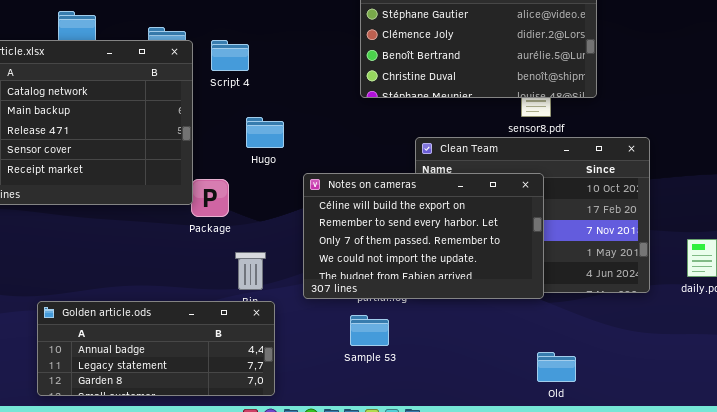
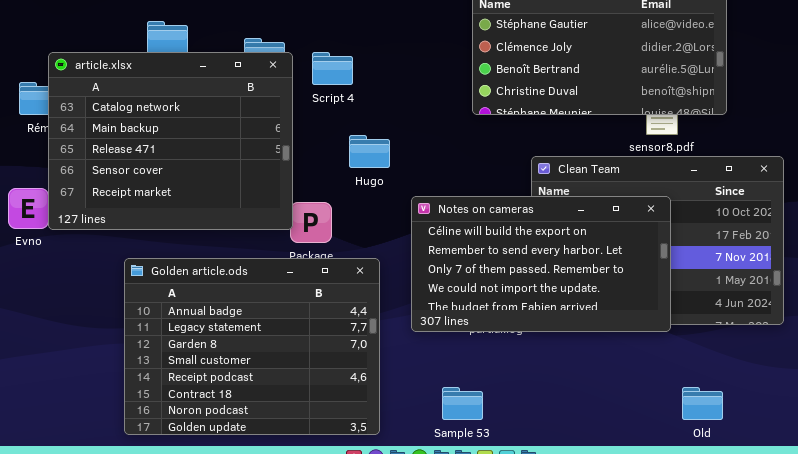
Golden article.ods: [37,301,275,396] -> [124,258,380,435], resized
Sample 53: [350,315,389,346] -> [442,387,483,420], moved
Old: [537,352,576,382] -> [682,387,723,420], moved

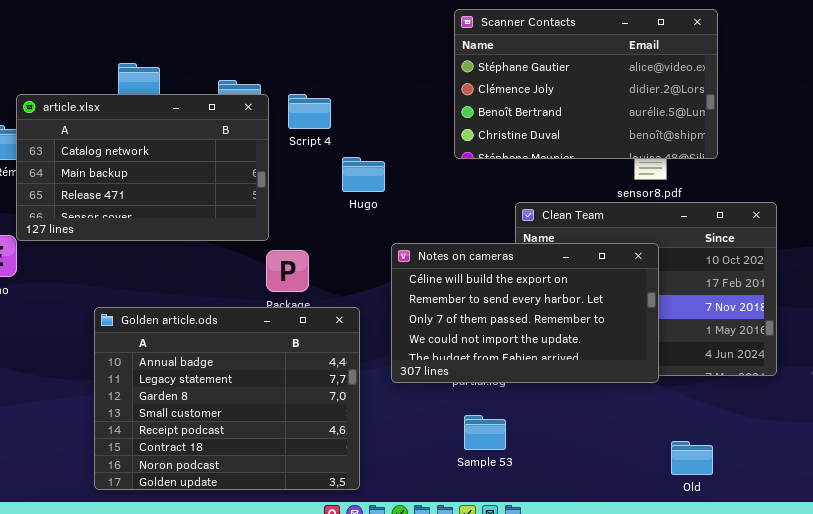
article.xlsx: [48,52,293,230] -> [16,94,269,241], resized
Hugo: [349,135,390,168] -> [342,157,385,192], moved
Sample 53: [442,387,483,420] -> [464,415,506,450], moved

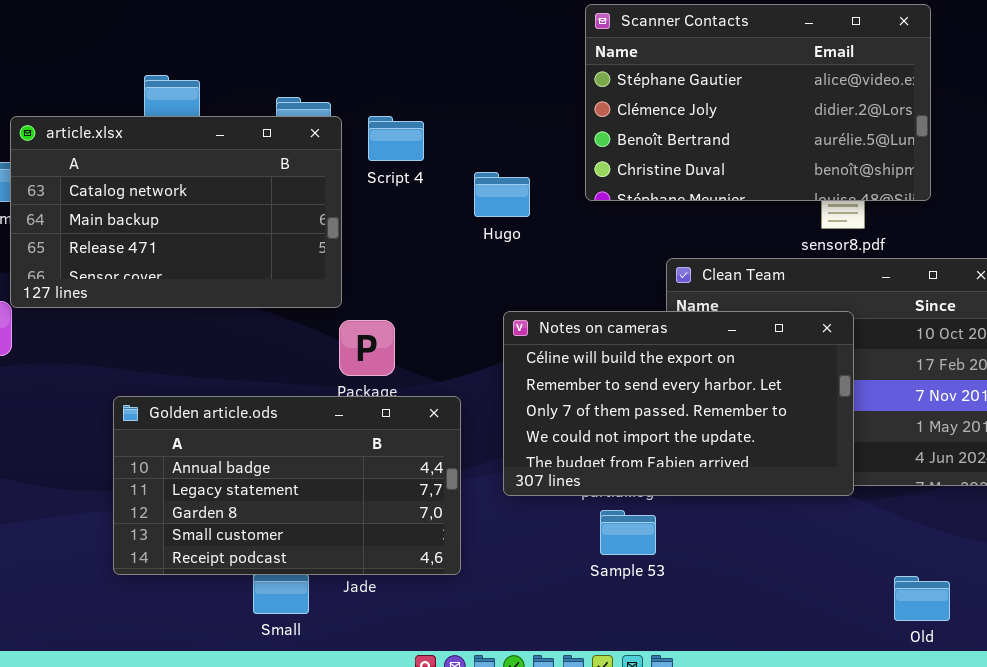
Hugo: [342,157,385,192] -> [474,172,530,217], moved
Golden article.ods: [94,307,360,490] -> [113,396,461,575], resized
Sample 53: [464,415,506,450] -> [600,510,656,555], moved
Old: [671,441,713,475] -> [894,576,950,621], moved

